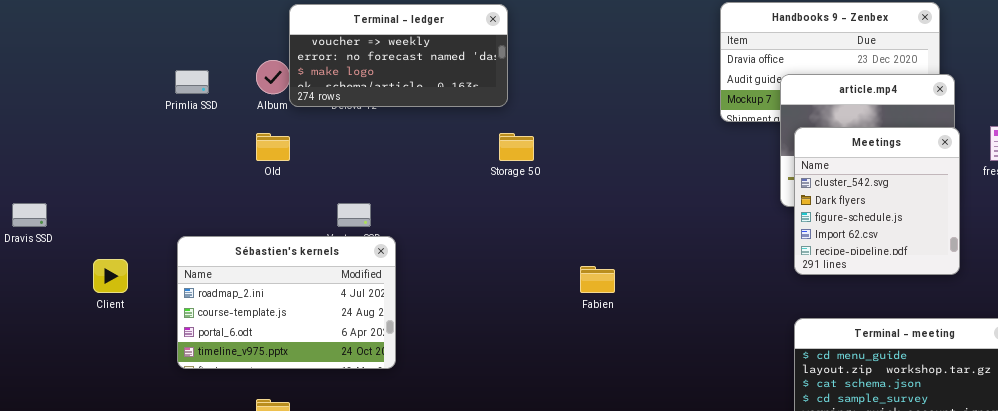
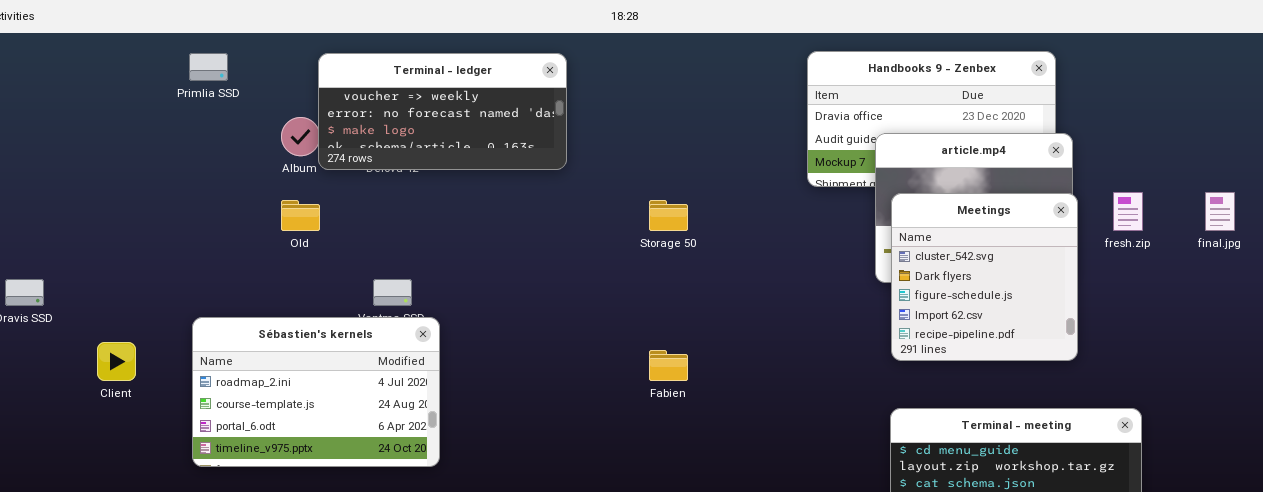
Primlia SSD: [175,70,209,94] -> [189,53,228,81], moved
Storage 50: [499,133,534,161] -> [649,200,688,231], moved

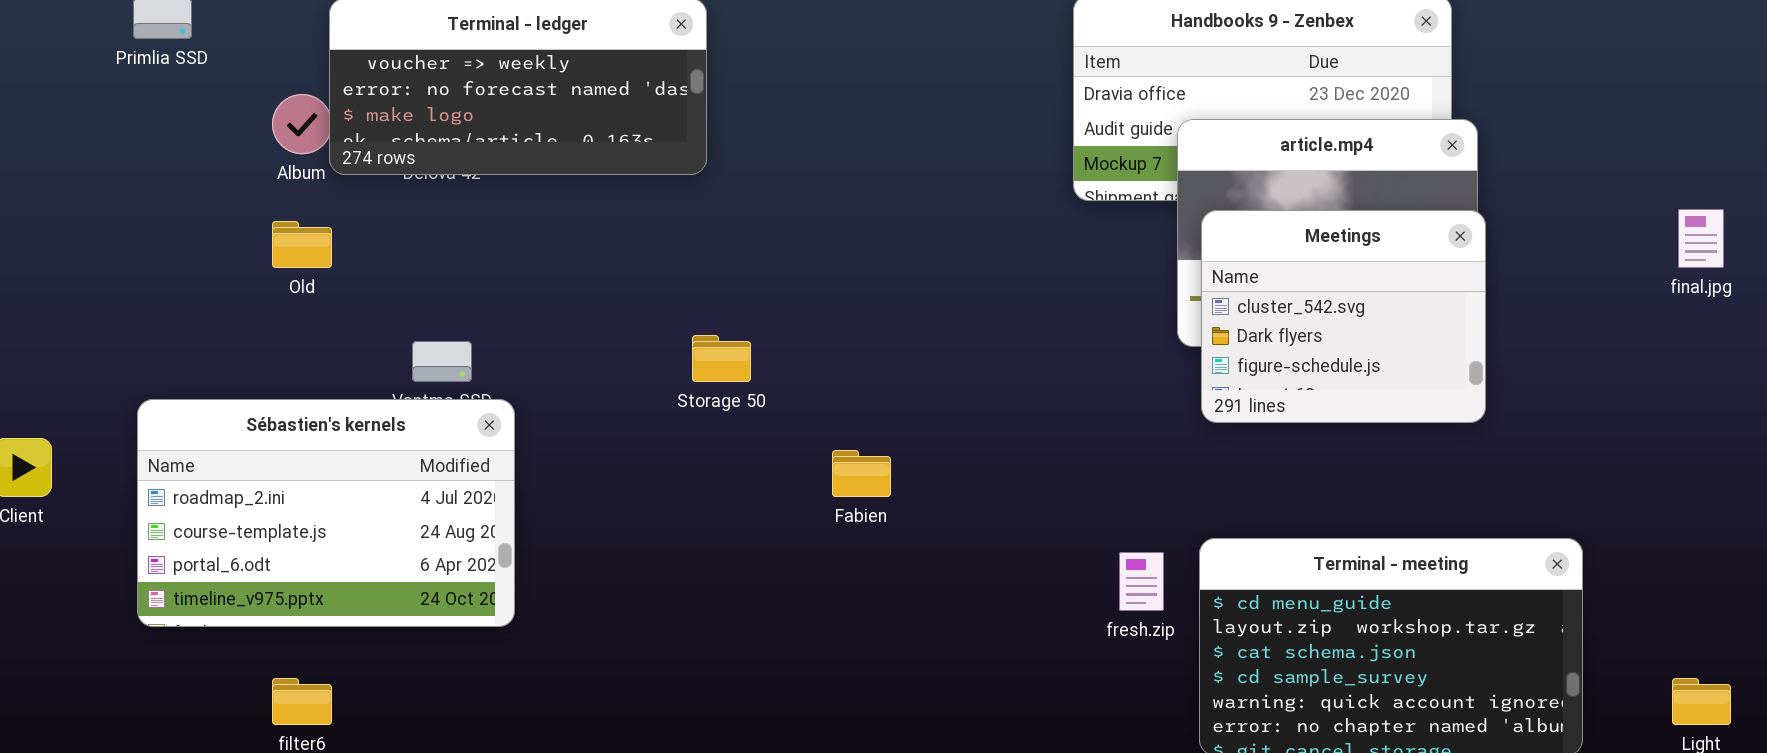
fresh.zip: [1113,192,1143,231] -> [1119,552,1164,611], moved
Meetings: [891,193,1078,361] -> [1201,210,1486,423], resized
Storage 50: [649,200,688,231] -> [692,335,751,382], moved

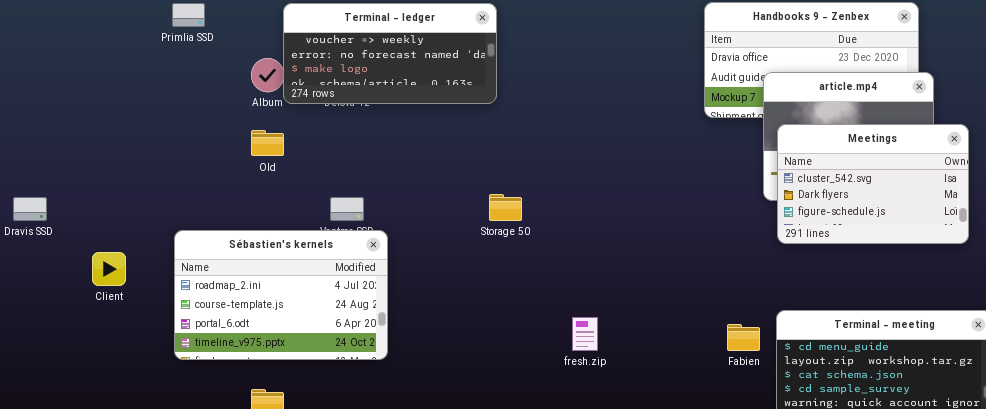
Meetings: [1201,210,1486,423] -> [777,124,969,244], resized
Fabien: [832,450,891,497] -> [727,324,760,351], moved
fresh.zip: [1119,552,1164,611] -> [572,317,598,351], moved

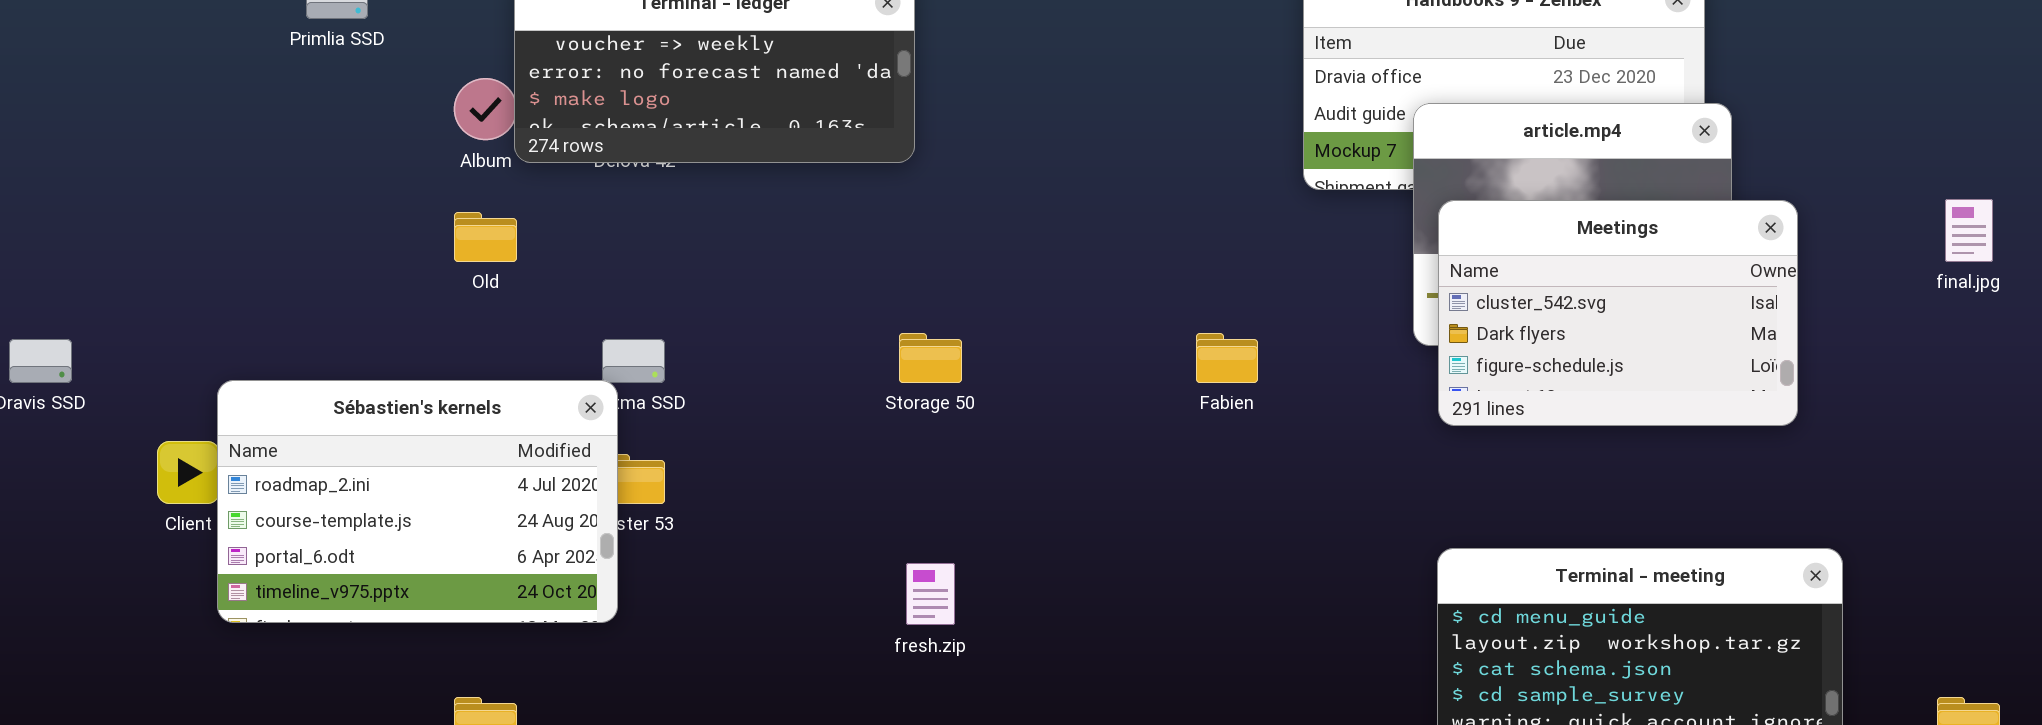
Sébastien's kernels: [174,230,388,360] -> [217,380,618,623], moved
fresh.zip: [572,317,598,351] -> [906,563,955,625], moved
Fabien: [727,324,760,351] -> [1196,333,1258,383], moved

